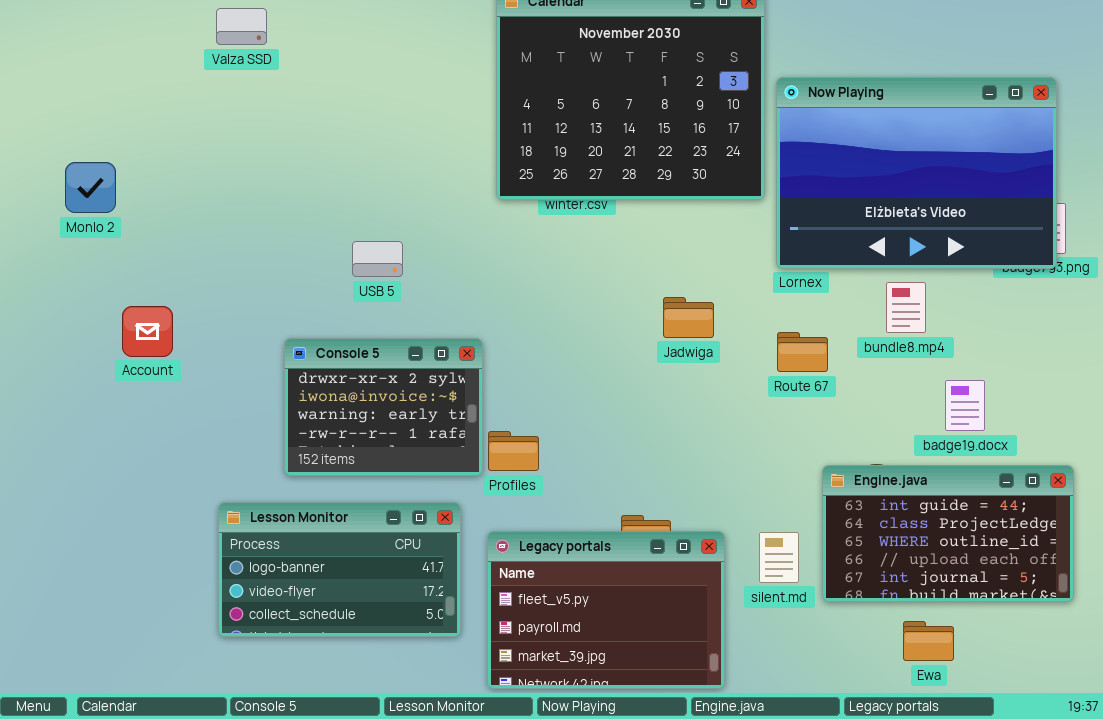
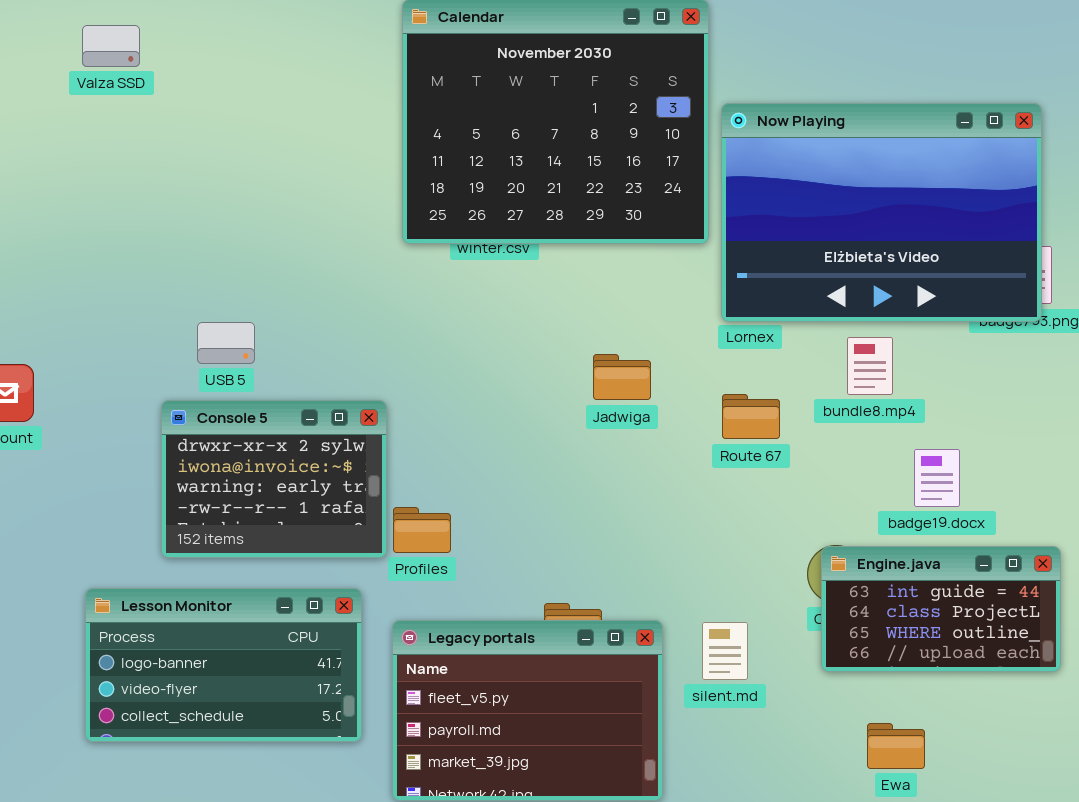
USB 5: [352,241,403,277] -> [197,322,255,364], moved
Engine.java: [822,465,1074,602] -> [821,546,1061,672], resized

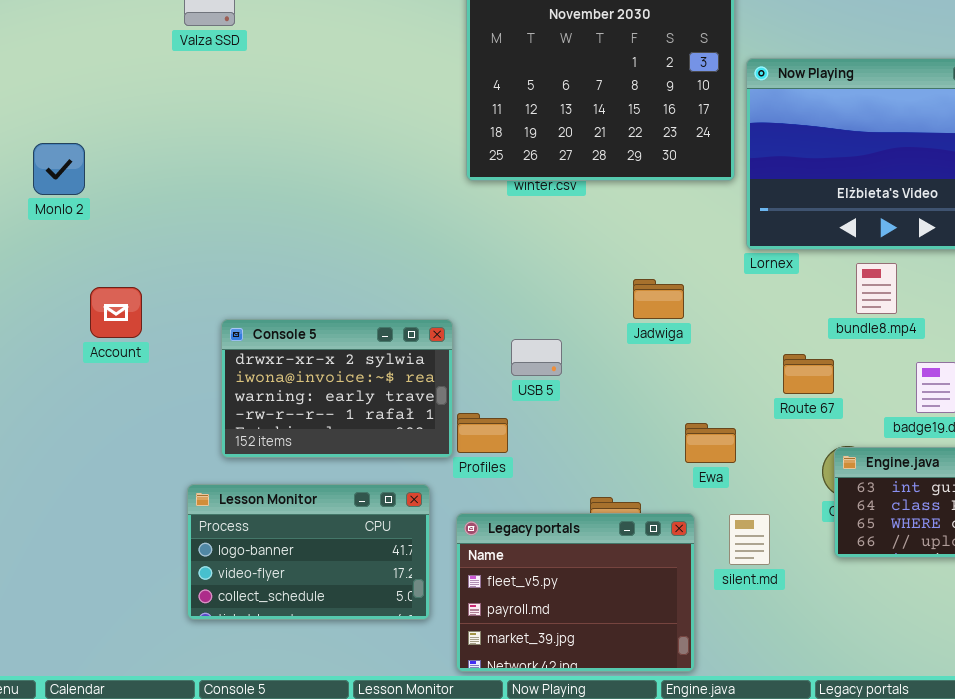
USB 5: [197,322,255,364] -> [511,339,562,376], moved
Route 67: [722,394,780,439] -> [783,354,834,394], moved
Console 5: [161,400,387,558] -> [221,319,453,458], resized
Ewa: [867,723,925,769] -> [685,423,736,463], moved

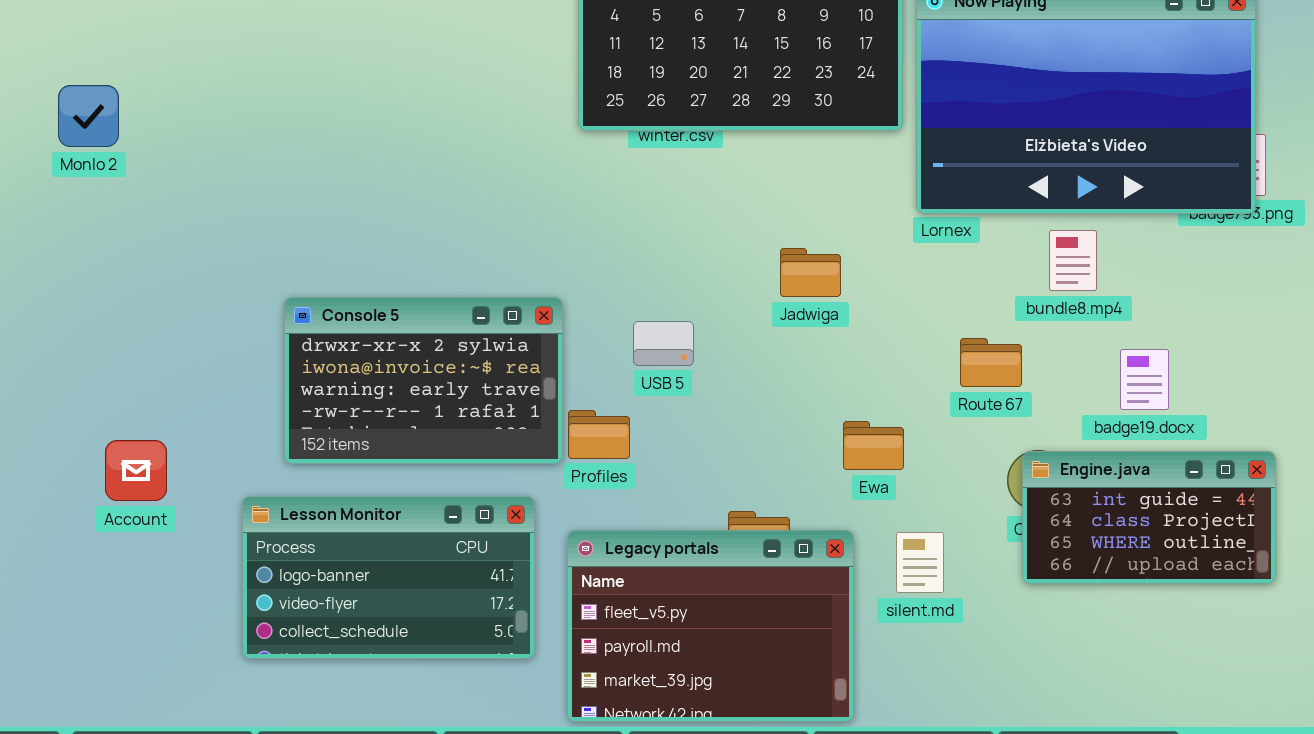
Account: [90,287,142,338] -> [105,440,167,501], moved

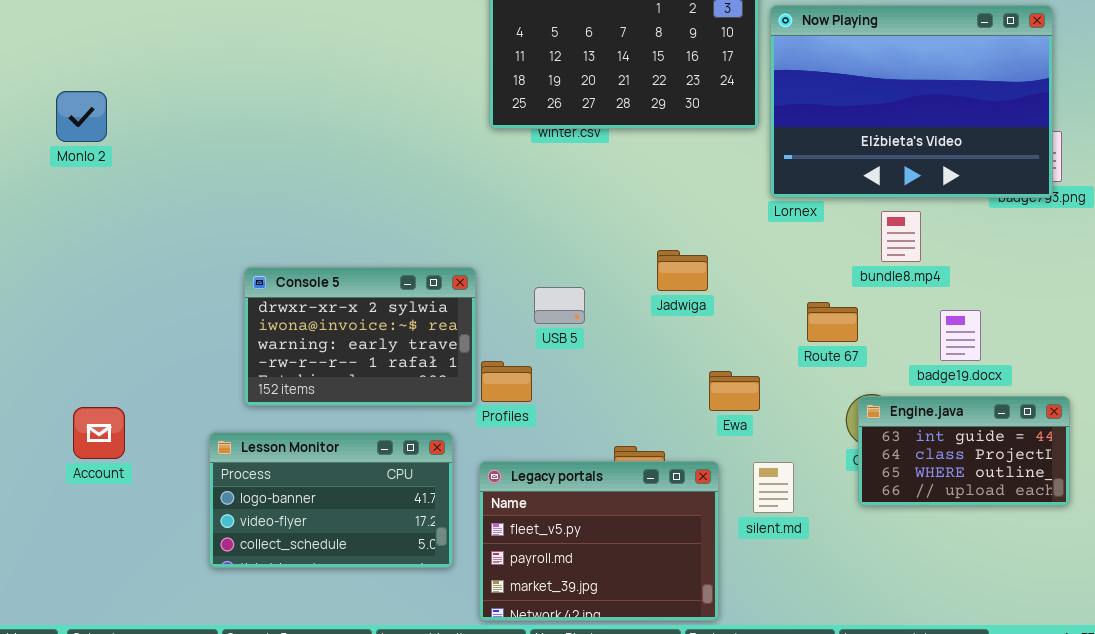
Jadwiga: [780,248,841,297] -> [657,250,708,291], moved
Account: [105,440,167,501] -> [73,407,125,459], moved

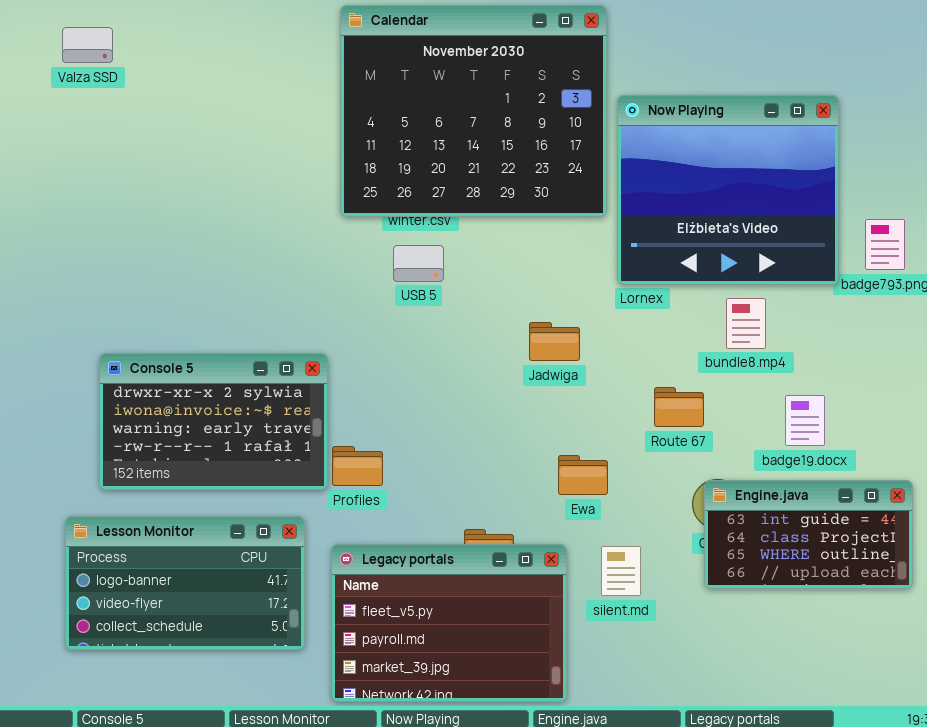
Now Playing: [770,5,1053,198] -> [617,95,839,285], resized
Jadwiga: [657,250,708,291] -> [529,322,580,361], moved
USB 5: [534,287,585,324] -> [393,245,444,282], moved

